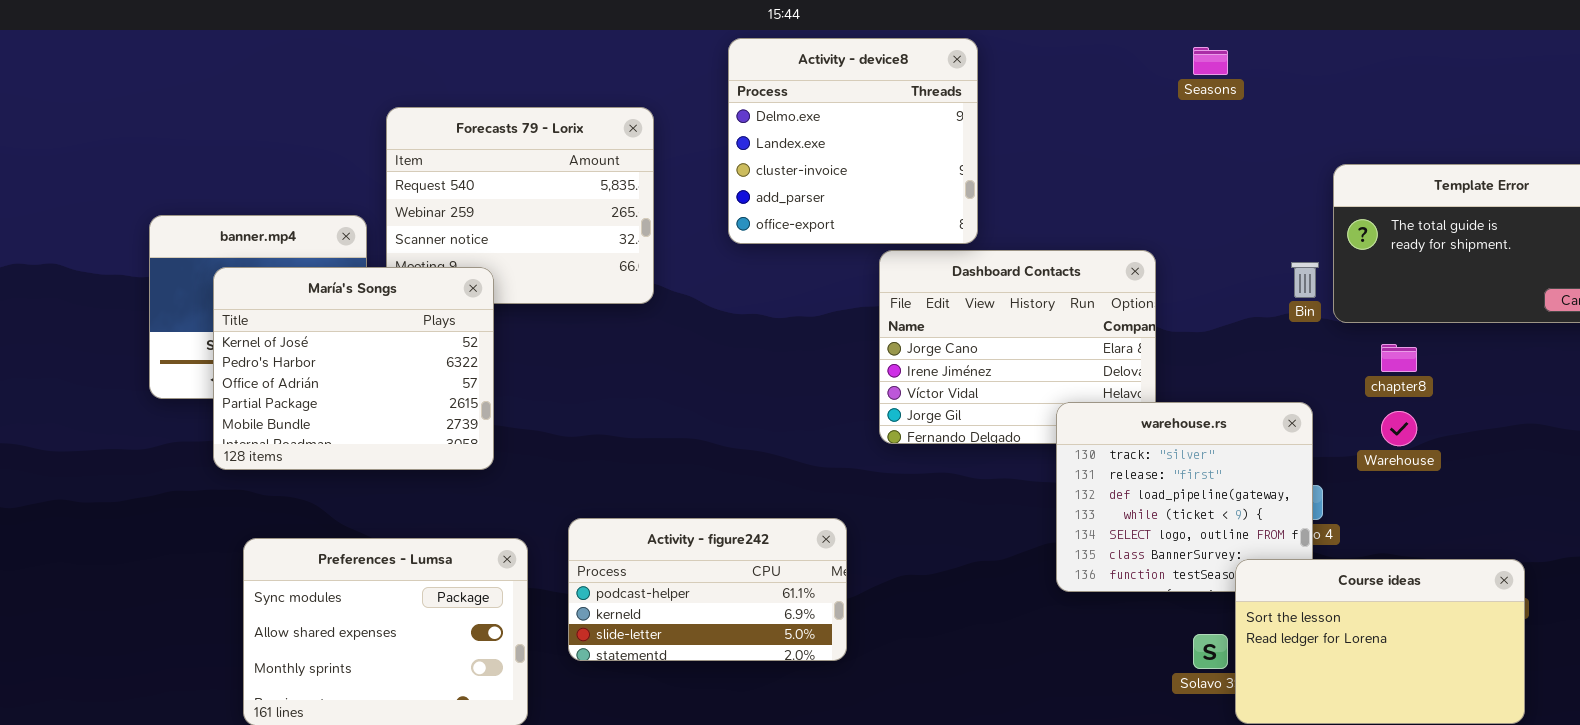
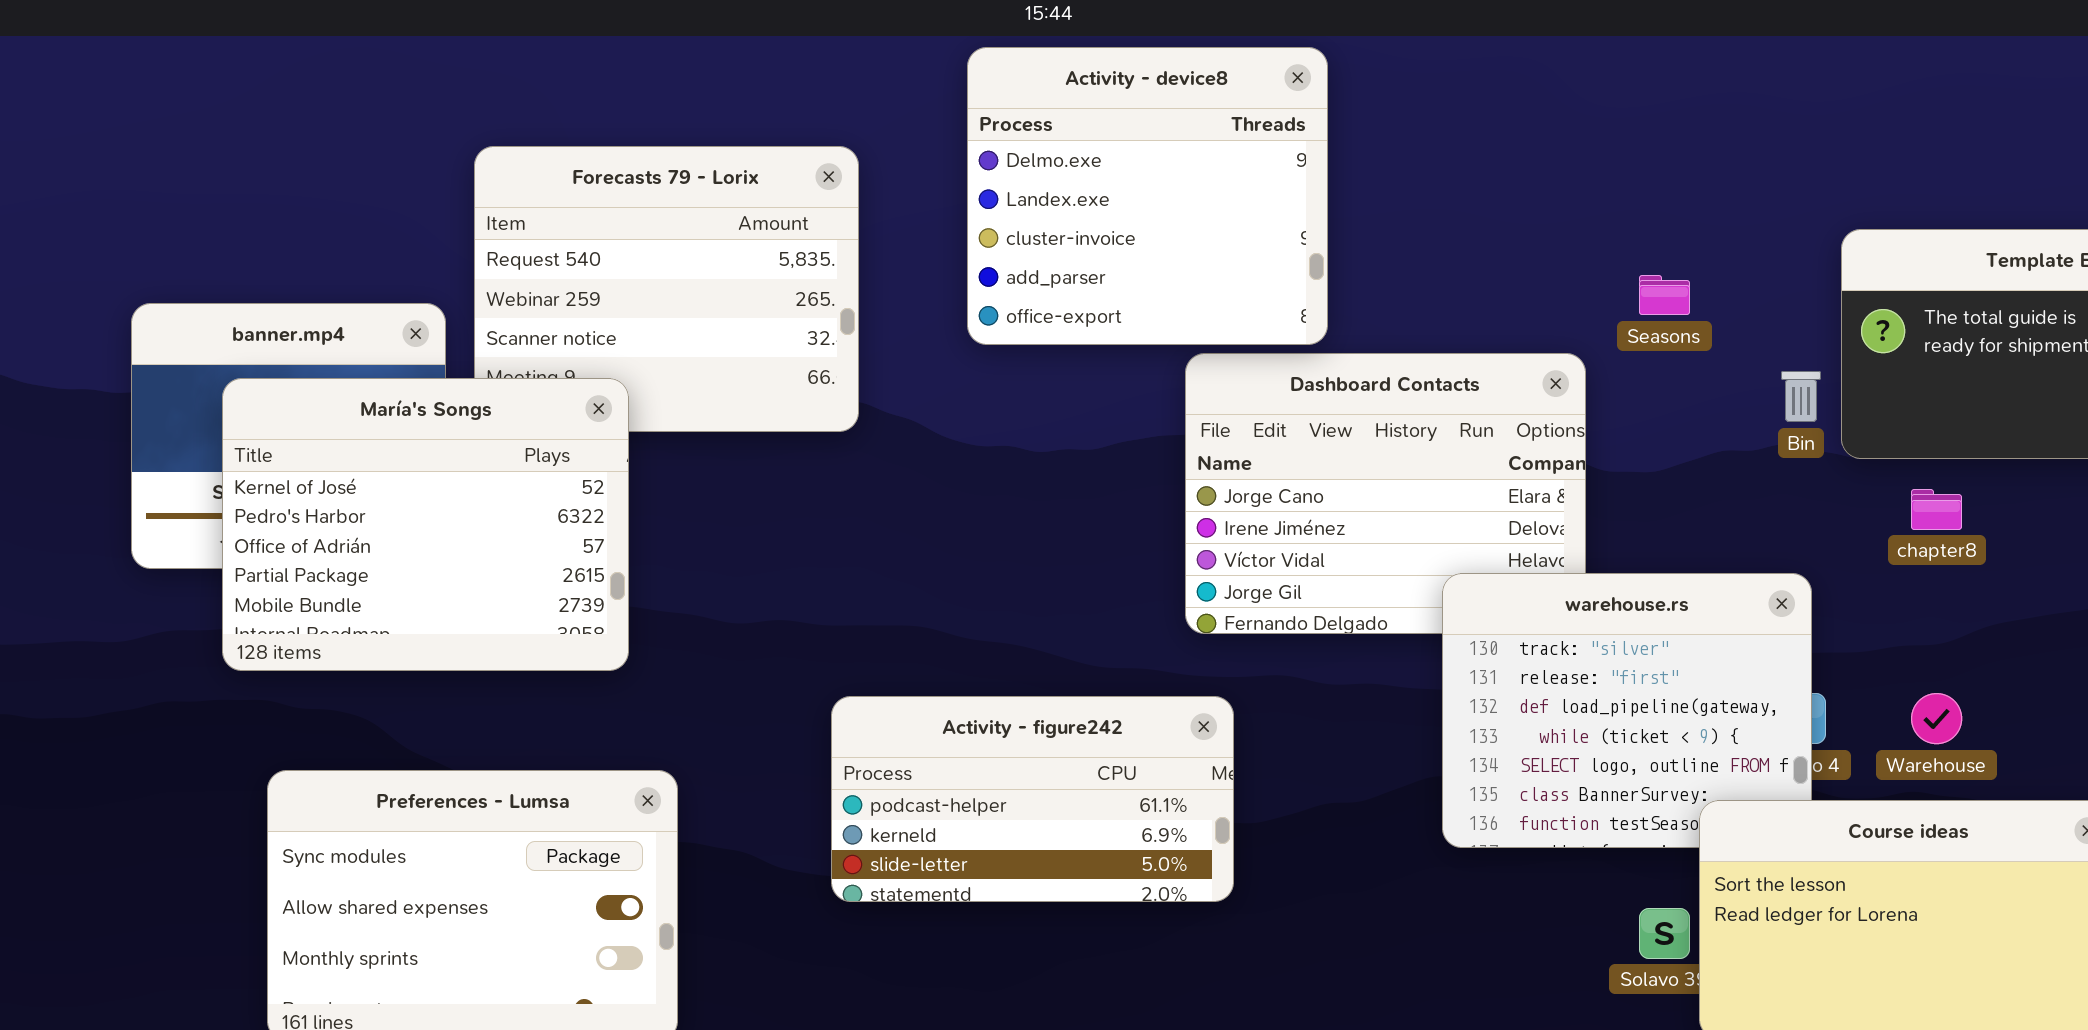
Seasons: [1193,47,1228,75] -> [1639,275,1690,315], moved
Warehouse: [1381,411,1417,446] -> [1911,693,1962,744], moved
Activity - figure242: [568,518,847,661] -> [831,696,1234,902], moved

